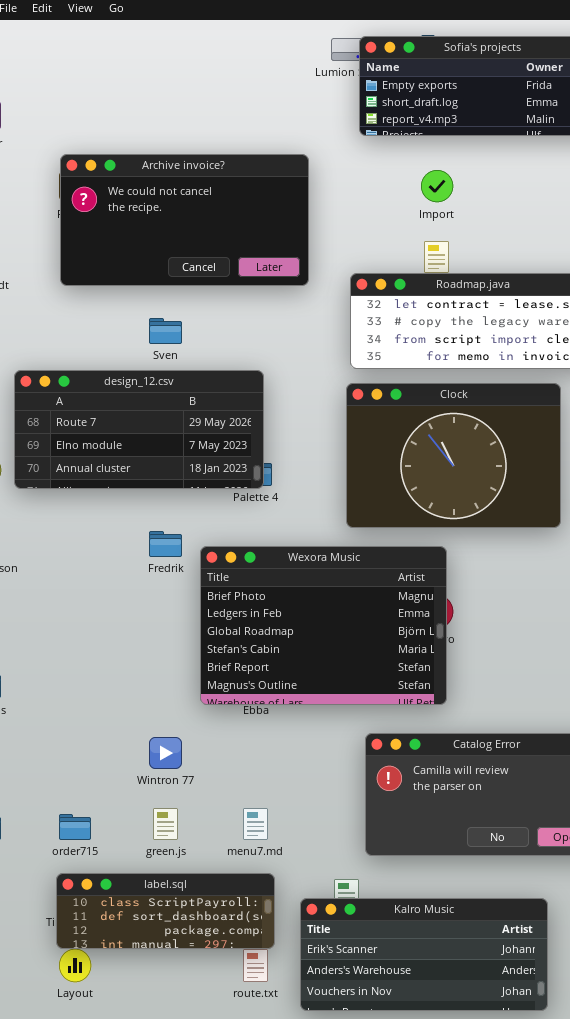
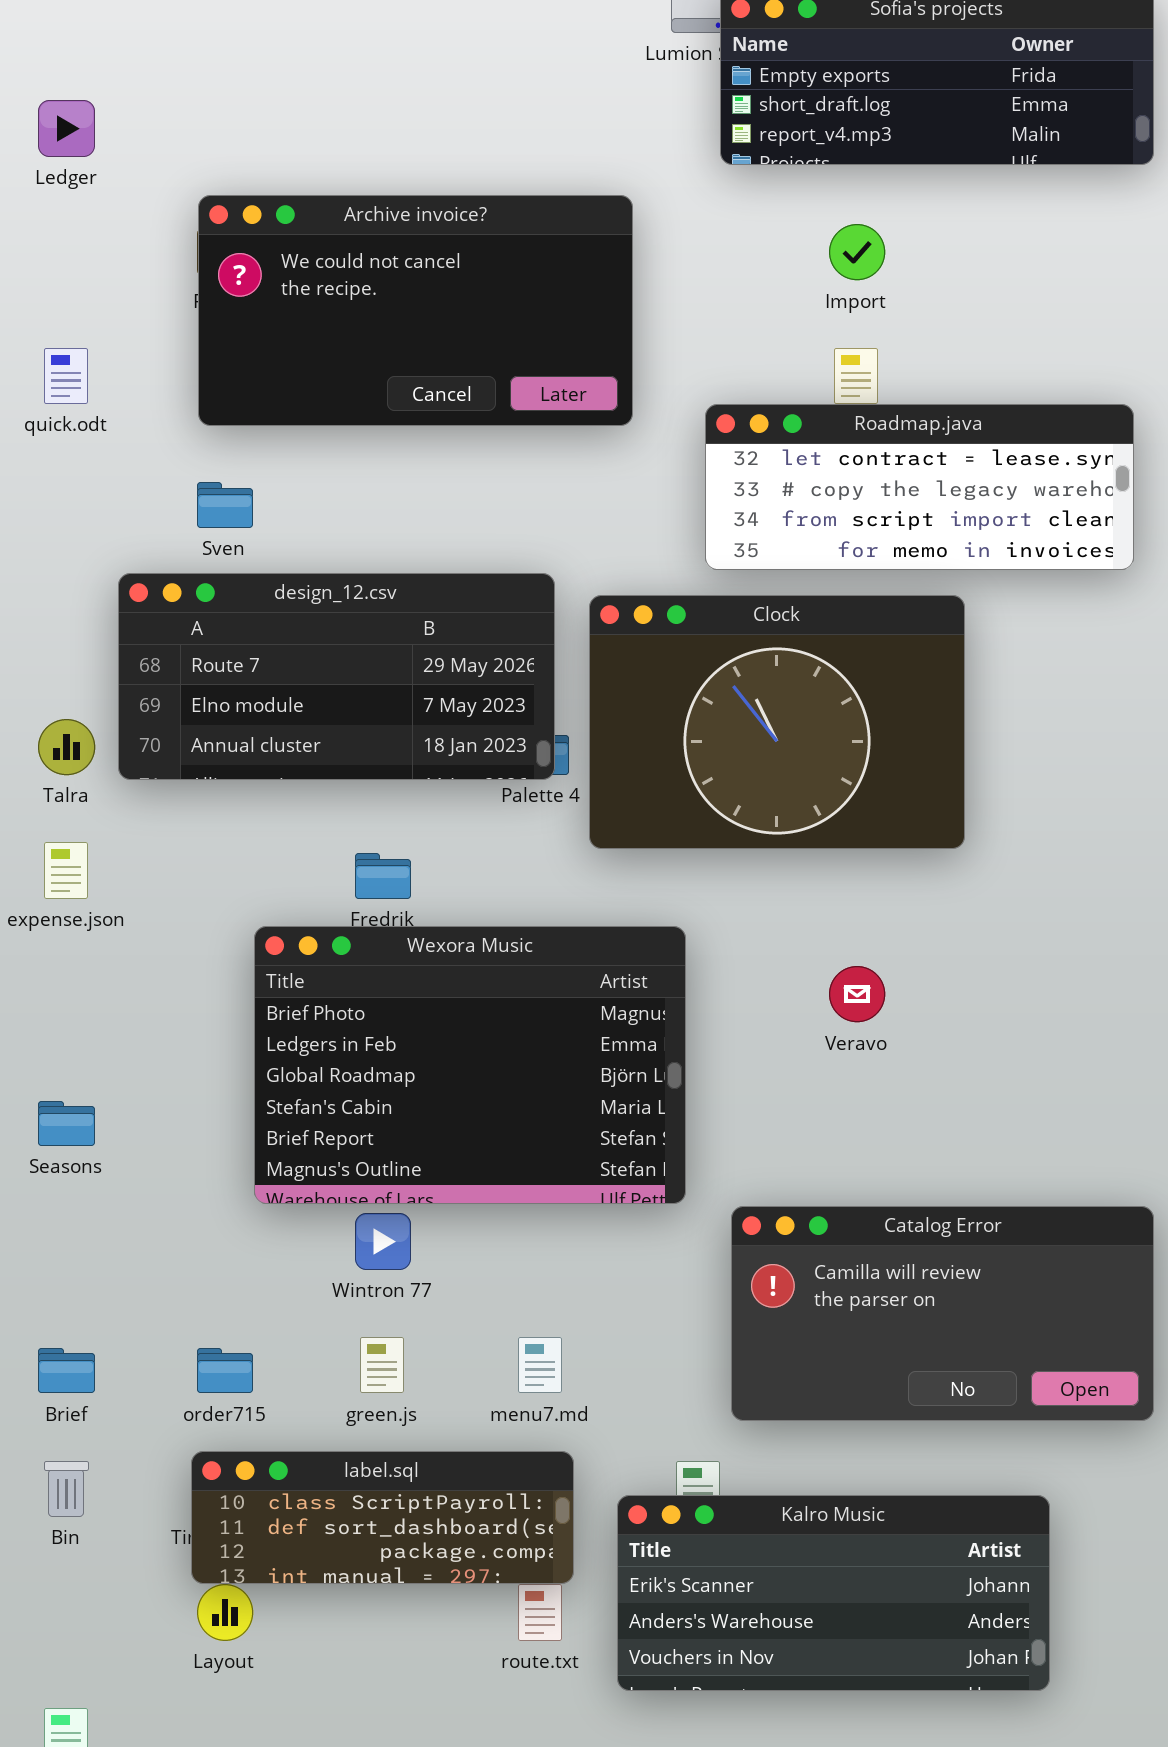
Sven: [149,318,182,344] -> [197,482,253,528], moved
Clock: [346,383,561,528] -> [589,595,965,849], moved
Wexora Music: [200,546,447,705] -> [254,926,686,1204], moved

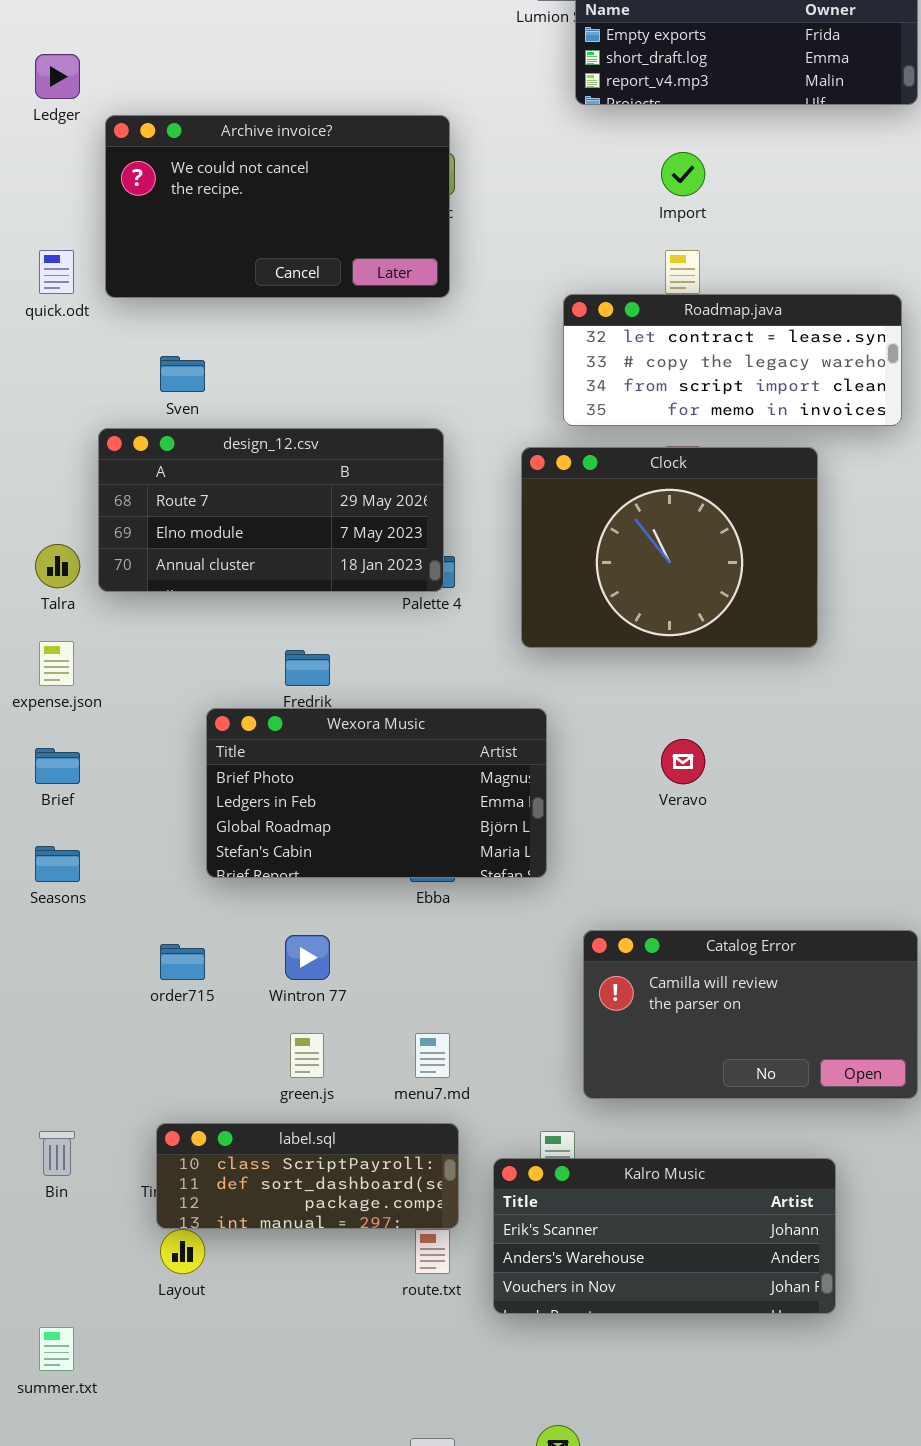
Archive invoice?: [198,195,633,426] -> [105,115,450,298], moved
Clock: [589,595,965,849] -> [521,447,818,648], moved
Wexora Music: [254,926,686,1204] -> [206,708,547,878], resized
Brief: [38,1348,95,1393] -> [35,748,80,784], moved
order715: [197,1348,253,1393] -> [160,944,205,980], moved

